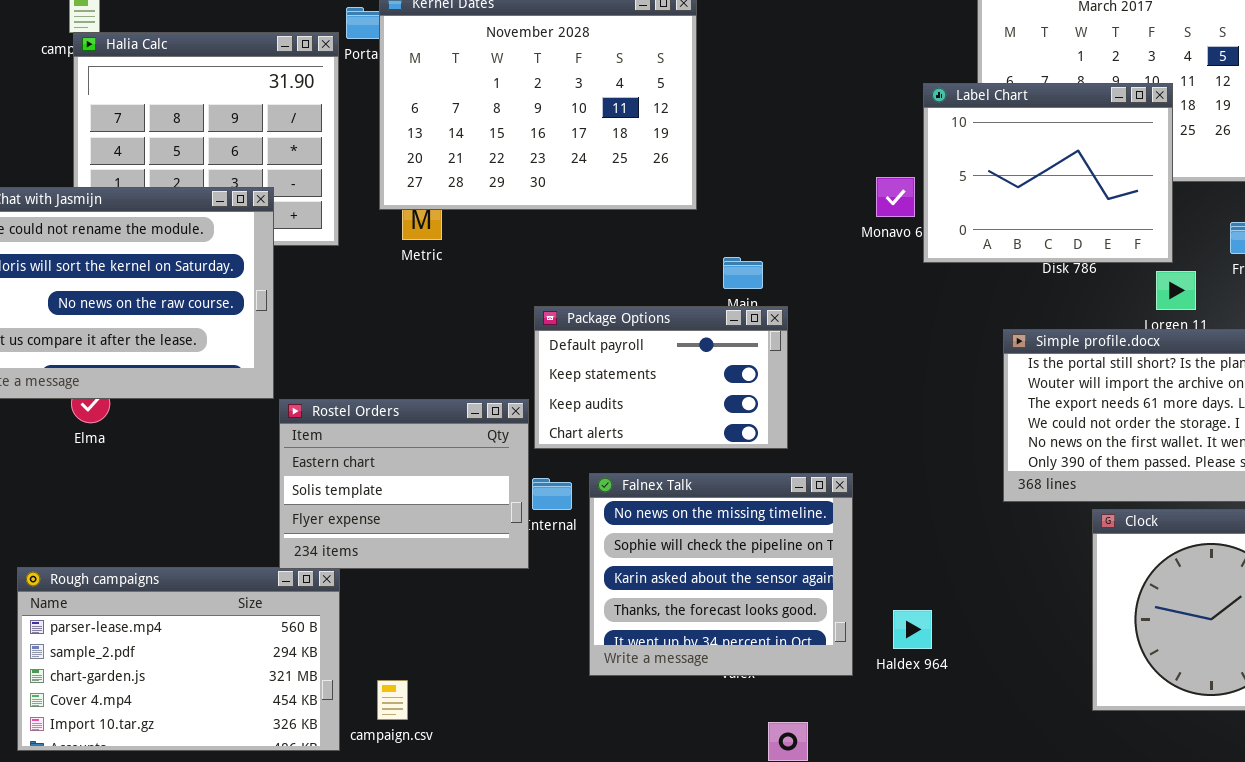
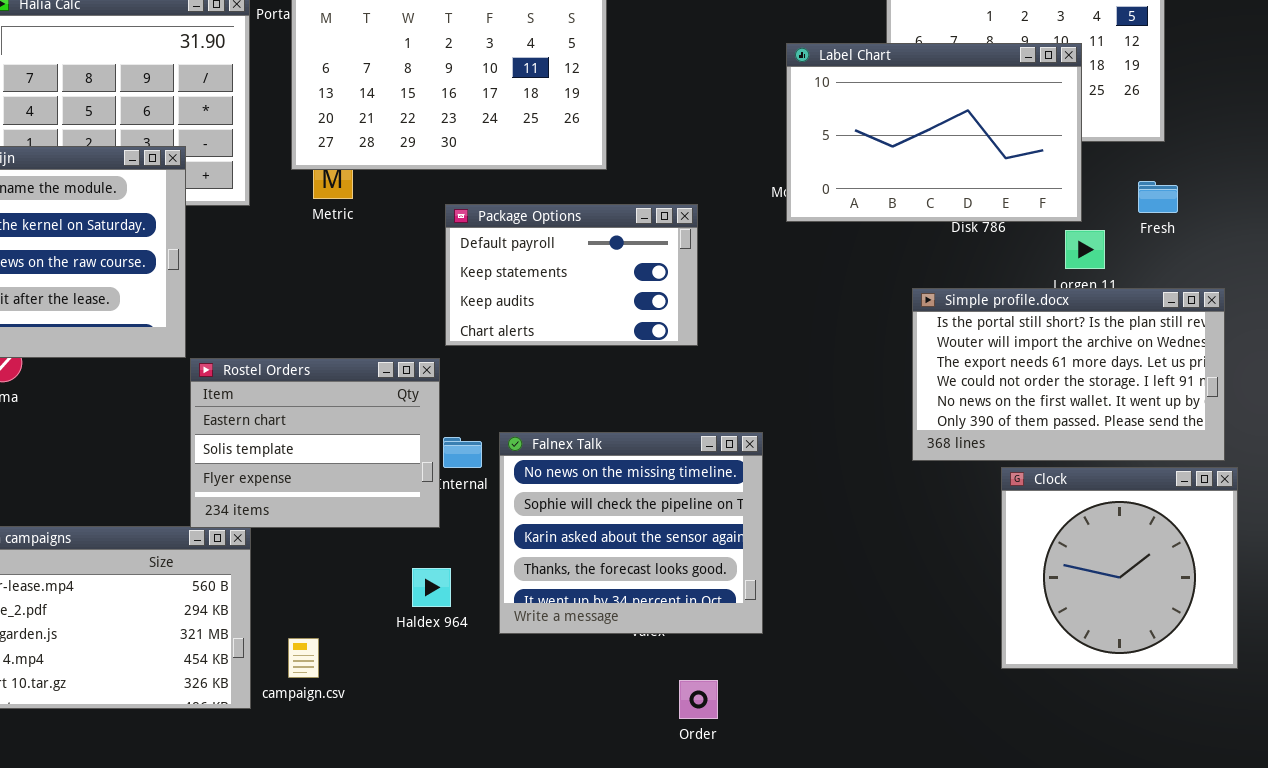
Label Chart: [923,83,1173,263] -> [786,43,1082,222], resized
Package Options: [534,306,788,449] -> [445,204,698,346], moved
Haldex 964: [893,610,932,649] -> [412,568,451,607], moved

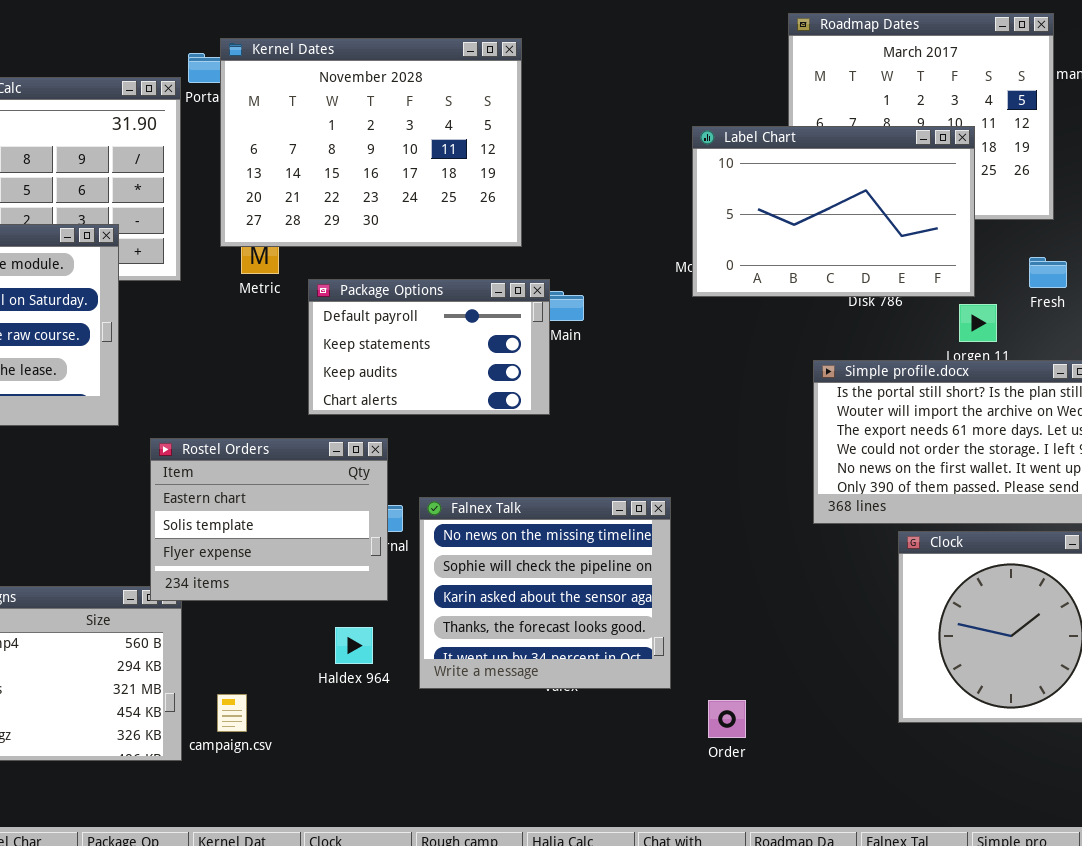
Package Options: [445,204,698,346] -> [308,279,550,415], moved
Rostel Orders: [190,358,440,528] -> [150,438,388,601], moved
Order: [679,680,718,719] -> [708,700,746,738], moved

